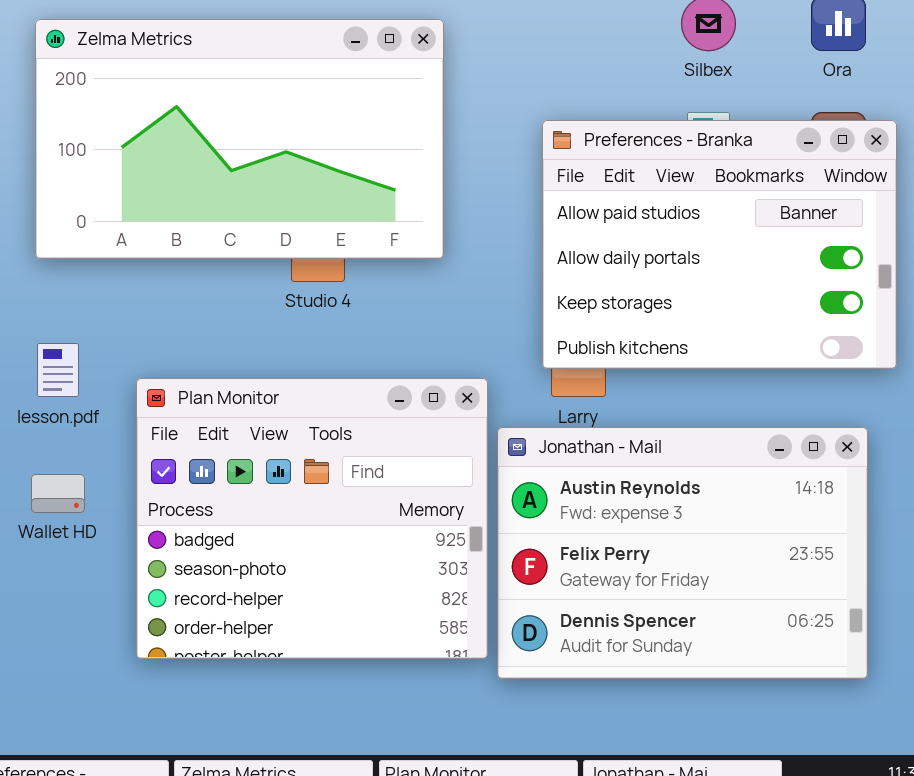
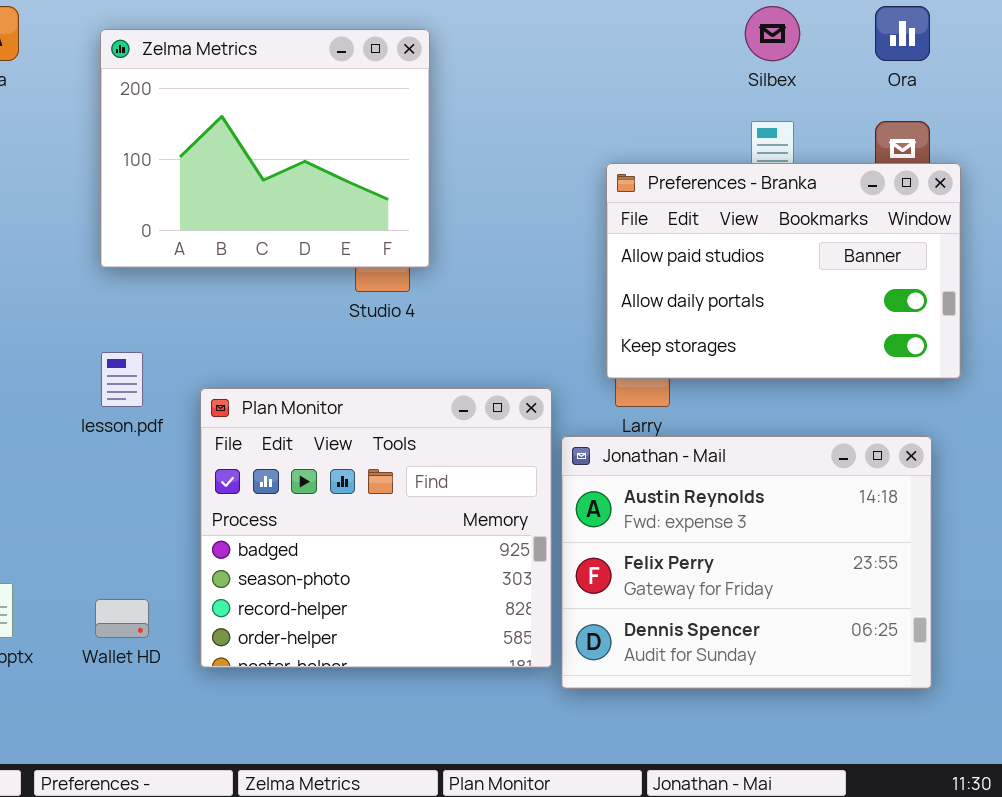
Zelma Metrics: [35,19,444,259] -> [100,29,430,268], resized
Preferences - Branka: [542,120,897,369] -> [606,163,961,379], resized
Wallet HD: [31,474,85,513] -> [95,599,149,638], moved

